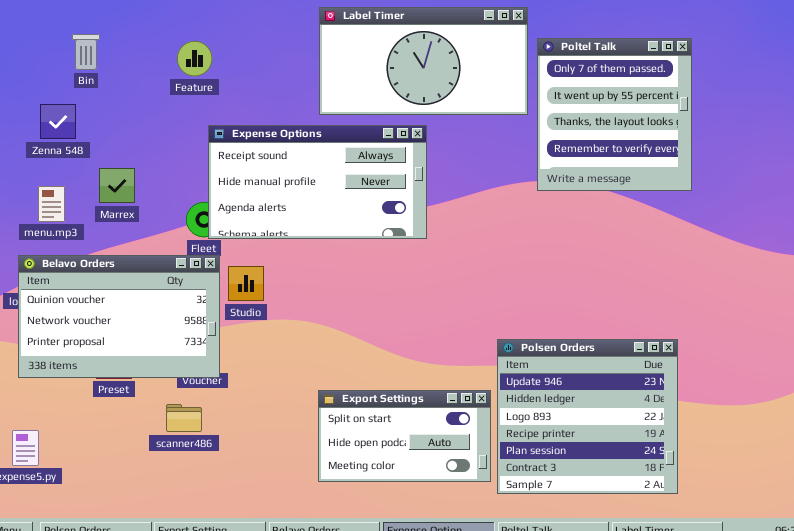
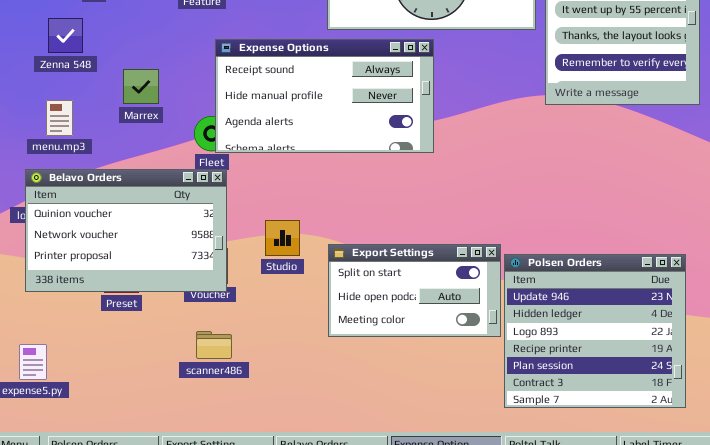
Marrex: [99,168,135,203] -> [123,69,159,104], moved
Studio: [228,266,264,301] -> [265,220,300,256], moved
Export Settings: [318,390,491,482] -> [328,244,501,337], moved
scanner486: [166,404,202,432] -> [196,331,232,359], moved

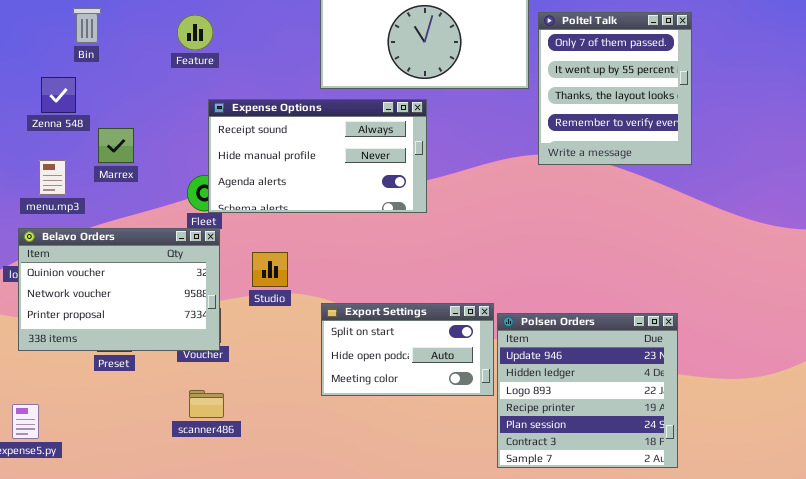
Marrex: [123,69,159,104] -> [98,128,134,163], moved
Studio: [265,220,300,256] -> [252,252,288,287], moved

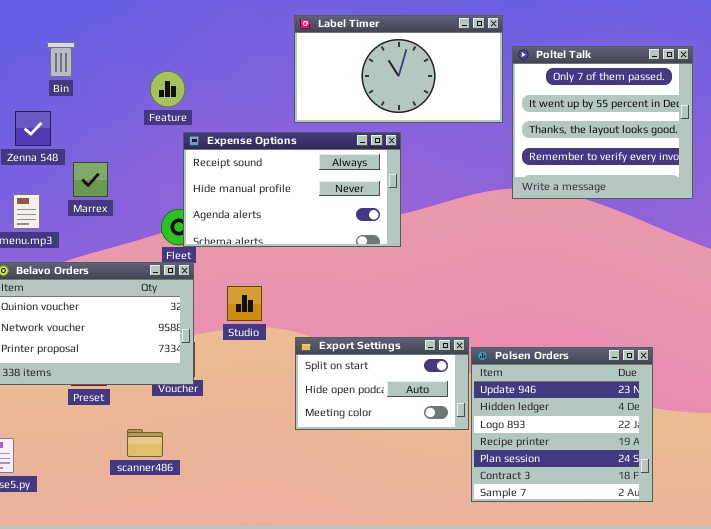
Poltel Talk: [538,12,692,165] -> [512,46,693,199], resized
Feature: [177,15,213,50] -> [150,71,185,107], moved
scanner486: [189,390,224,418] -> [127,429,163,457], moved

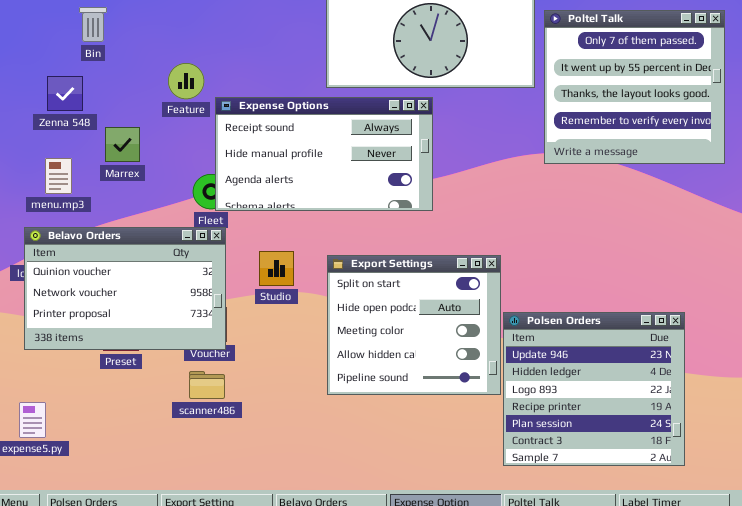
Feature: [150,71,185,107] -> [168,63,204,99], moved
Export Settings: [295,337,469,430] -> [327,255,501,395], resized
scanner486: [127,429,163,457] -> [189,371,225,399], moved

